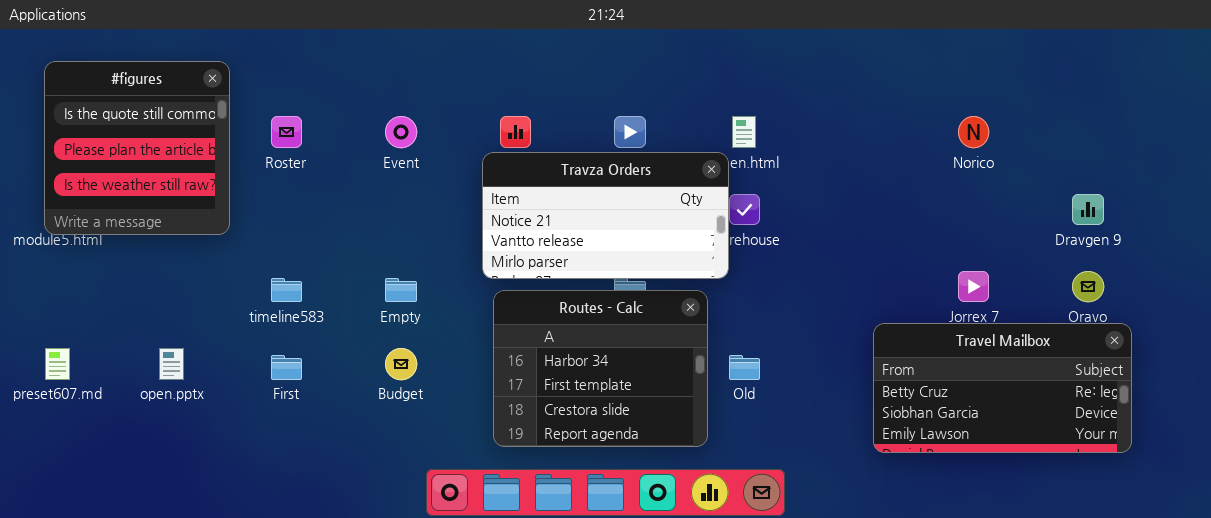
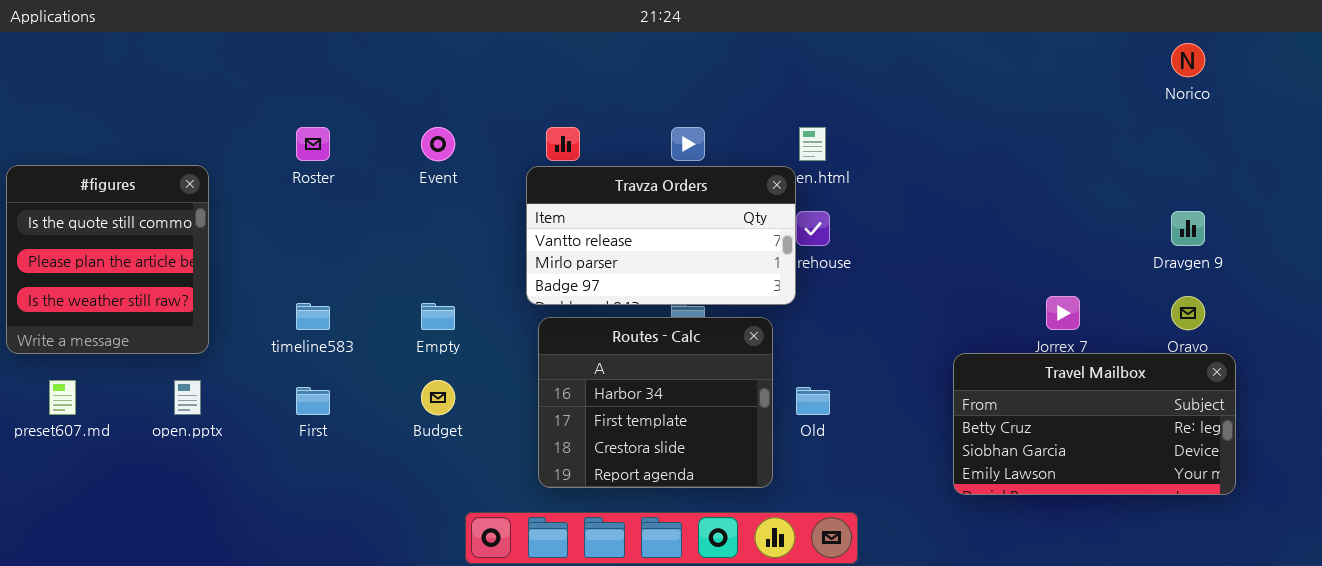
#figures: [44,61,230,235] -> [6,165,209,354], moved
Norico: [958,116,989,148] -> [1171,43,1205,77], moved
Travza Orders: [482,152,729,279] -> [526,166,796,305], scrolled down 1 row

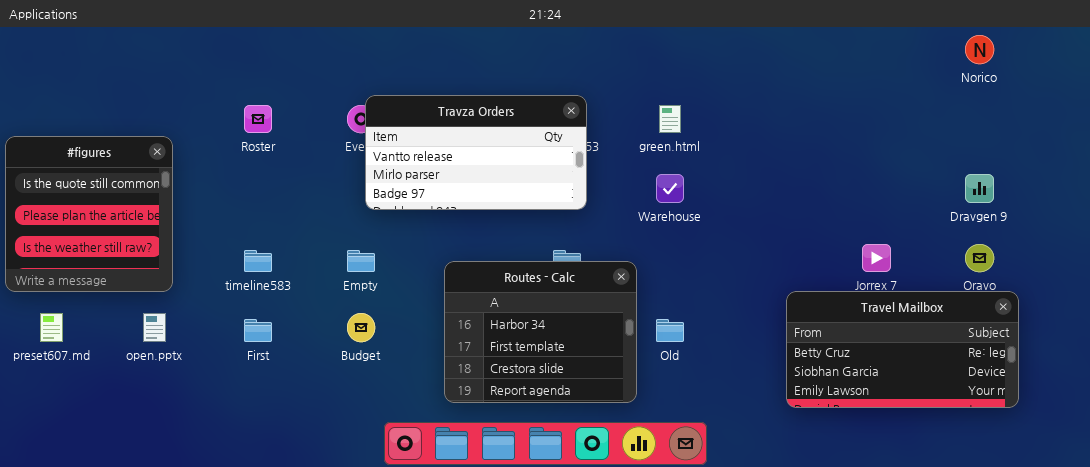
Travza Orders: [526,166,796,305] -> [365,95,587,210], moved

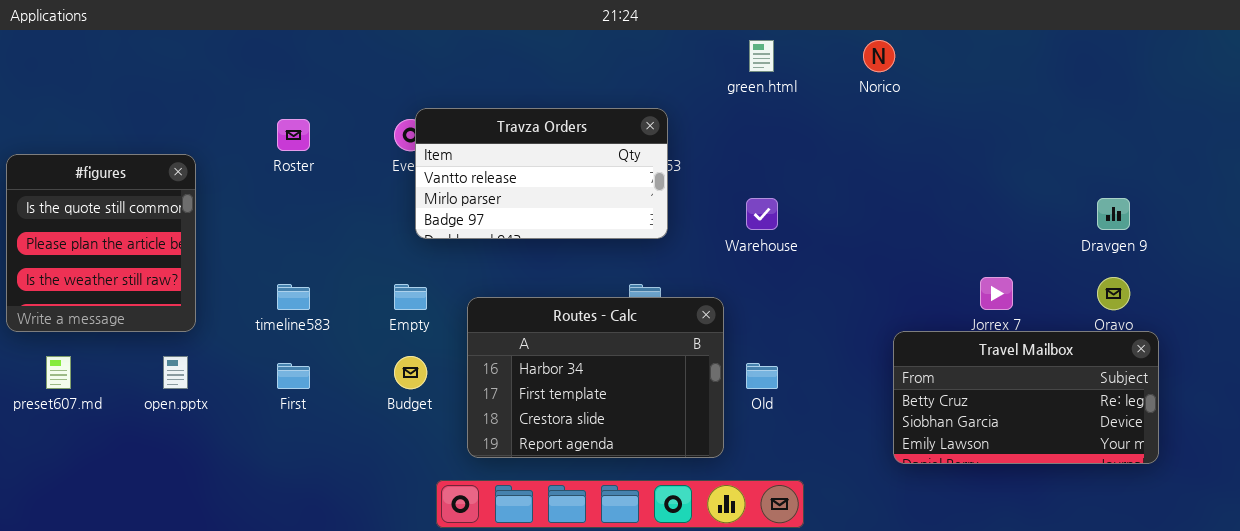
Norico: [965,35,994,64] -> [863,40,895,72], moved
green.html: [659,105,681,133] -> [749,40,774,72], moved
Routes - Calc: [444,261,637,403] -> [467,297,724,458], resized

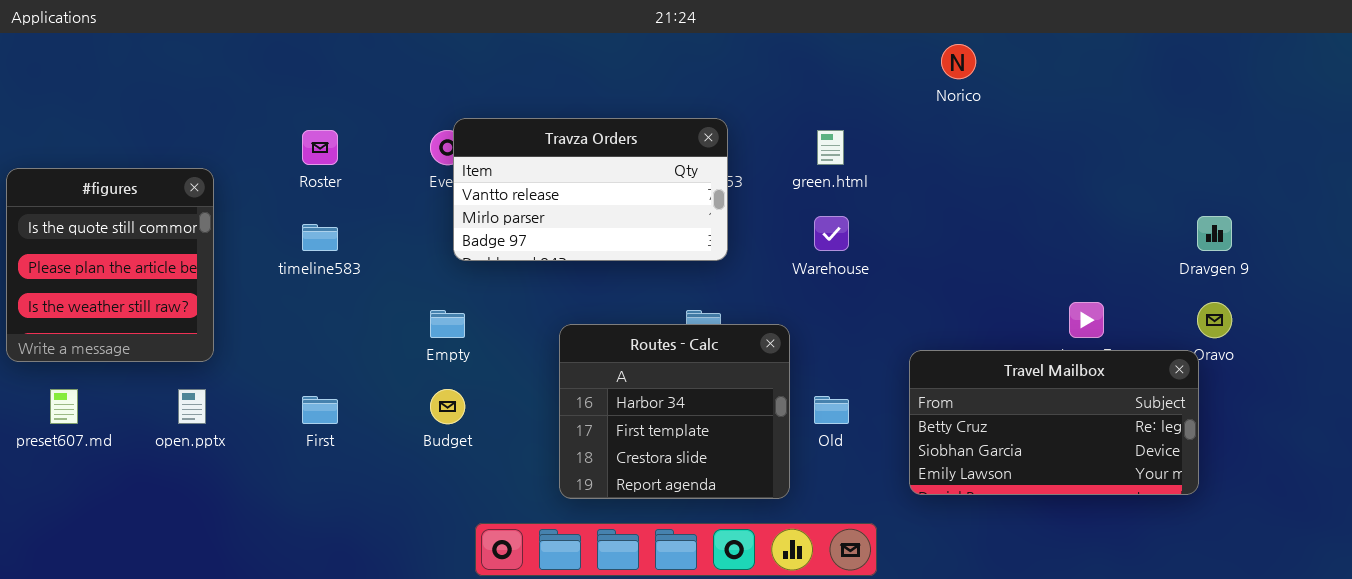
green.html: [749,40,774,72] -> [817,130,844,165], moved
timeline583: [277,284,310,310] -> [302,224,338,251], moved
Routes - Calc: [467,297,724,458] -> [559,324,790,499], resized
Travel Mailbox: [893,331,1159,464] -> [909,350,1199,495], moved

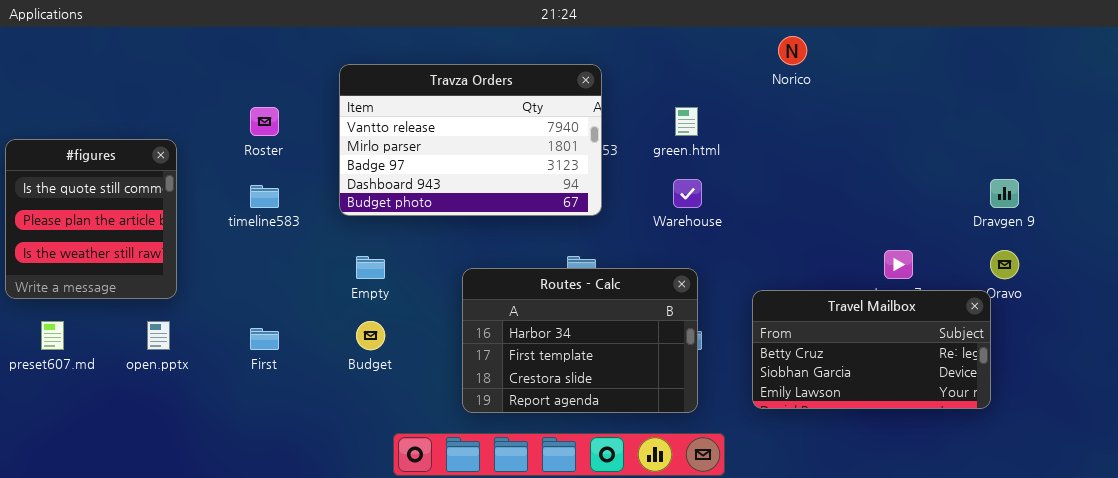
Travza Orders: [453,118,728,261] -> [339,64,602,216], resized
Routes - Calc: [559,324,790,499] -> [462,268,698,413], resized

